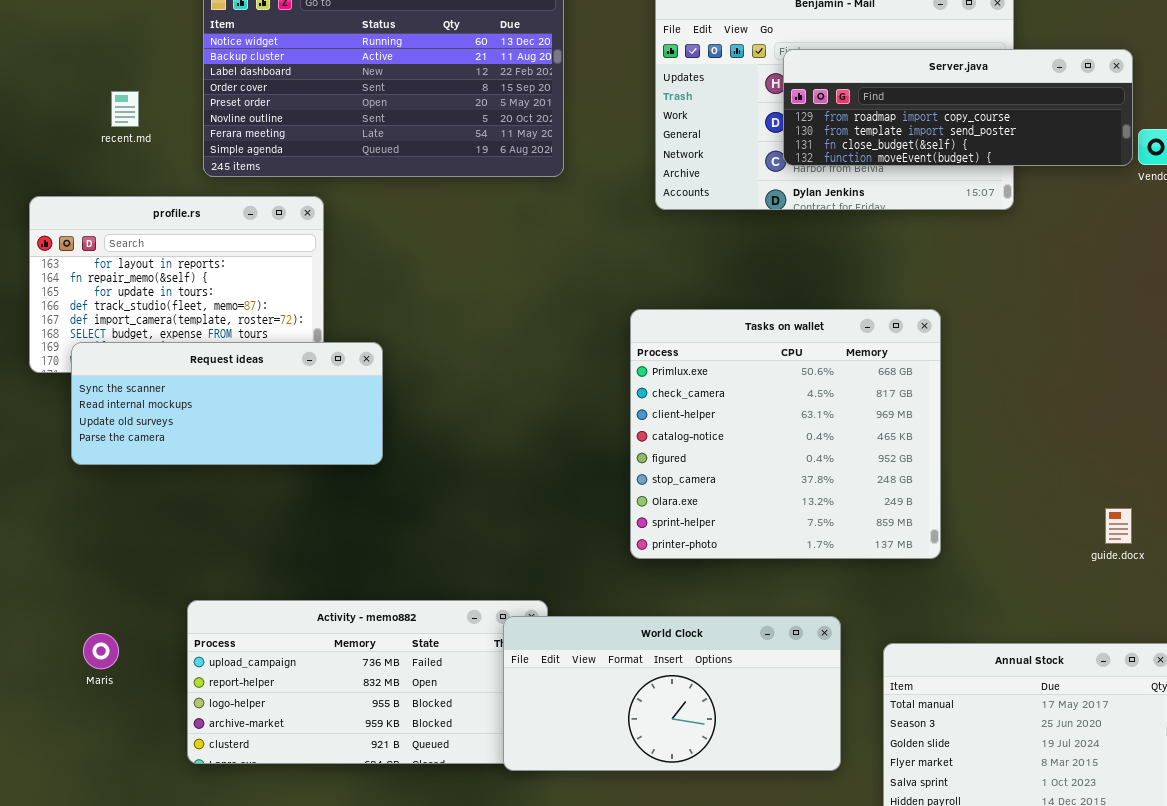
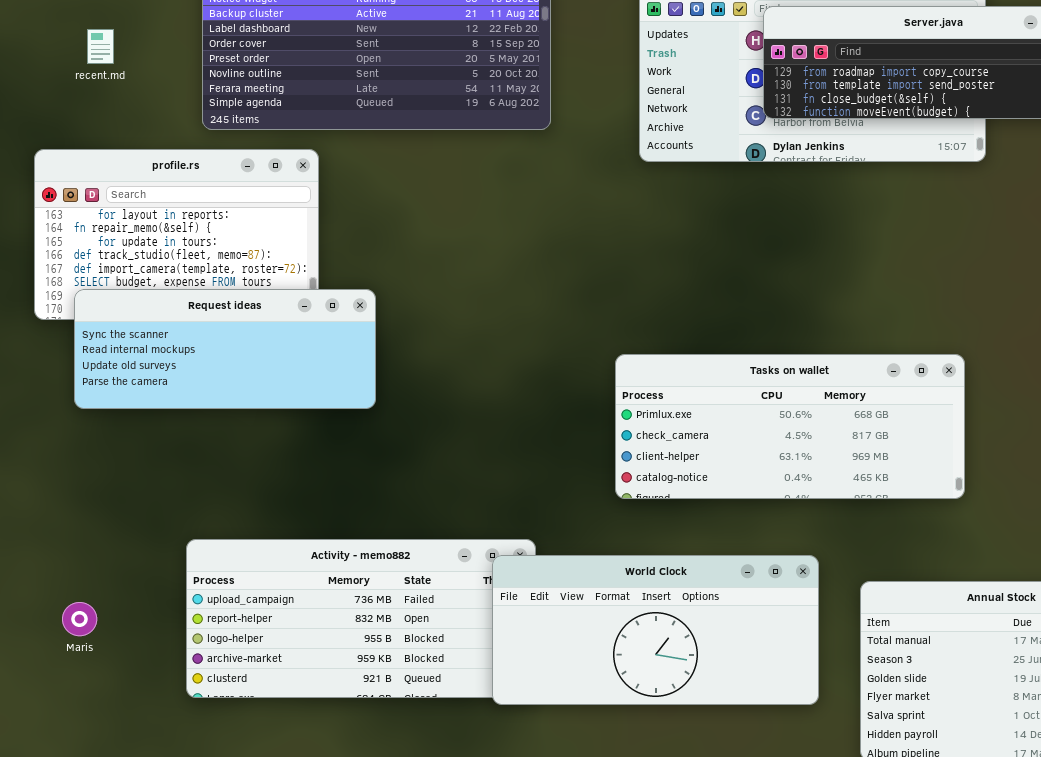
recent.md: [111,91,139,127] -> [87,29,114,64], moved
Tasks on wallet: [630,309,941,559] -> [615,354,965,499], resized
Maris: [83,633,119,669] -> [62,602,97,636], moved

